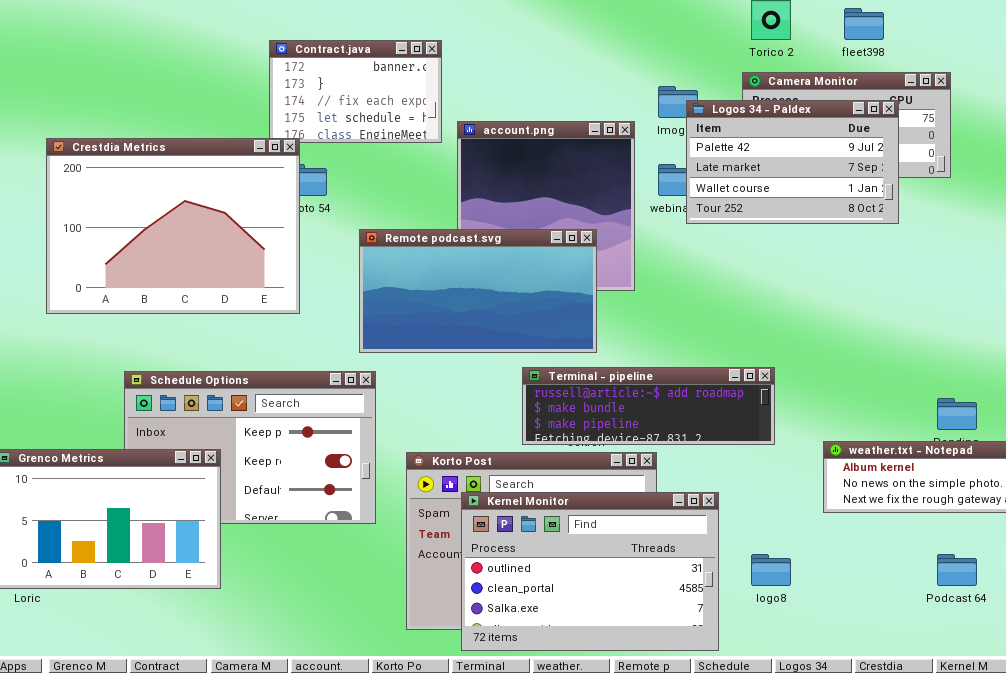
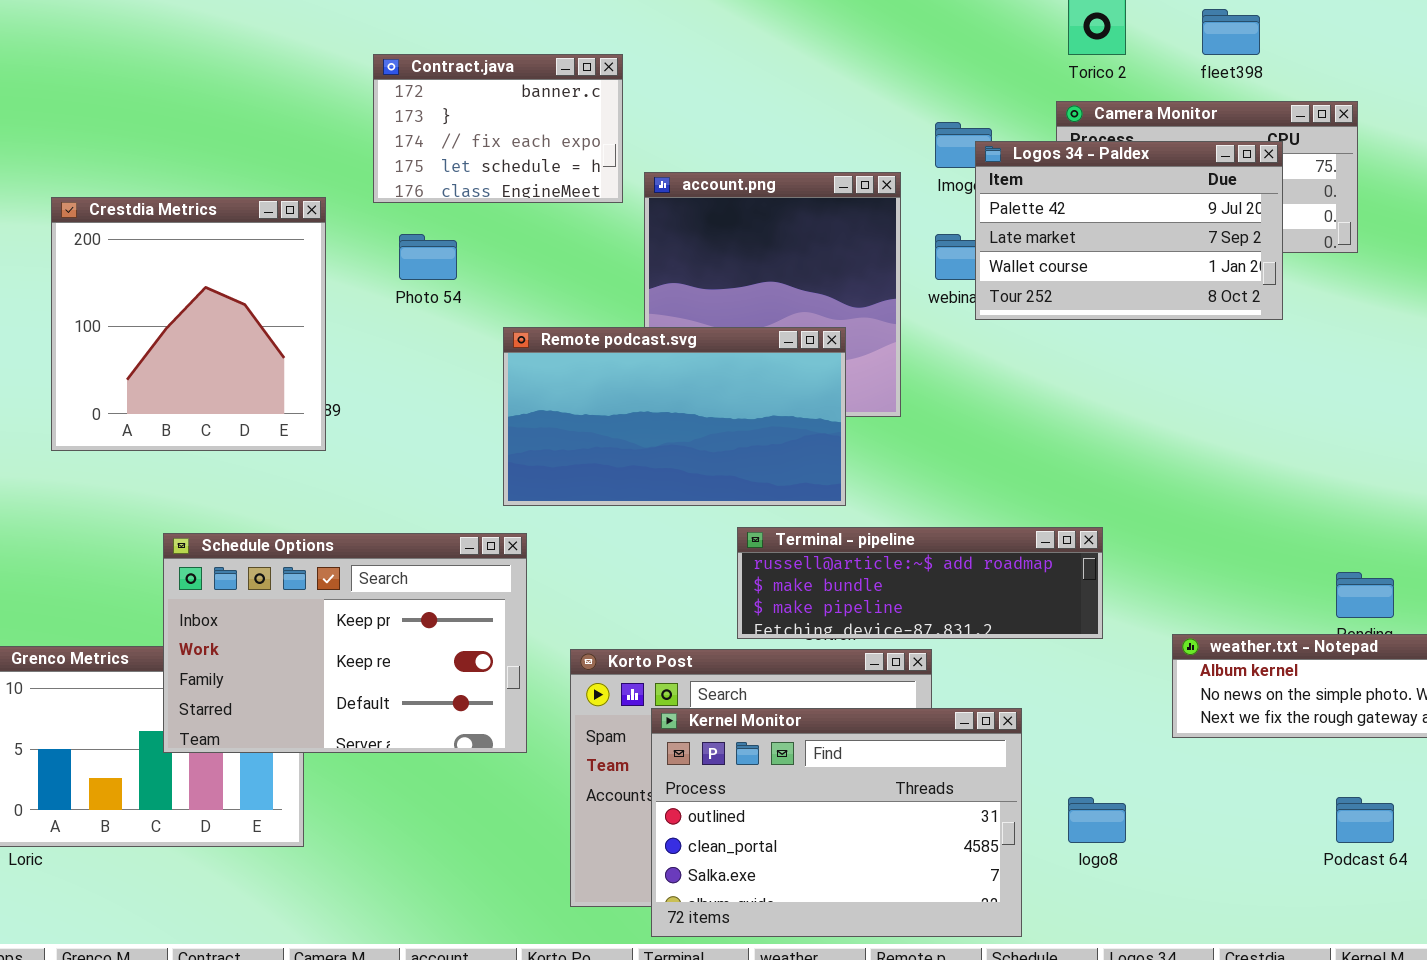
Crestdia Metrics: [46,138,300,314] -> [51,197,326,451], resized
Schedule Options: [124,371,376,524] -> [163,533,527,753], raised

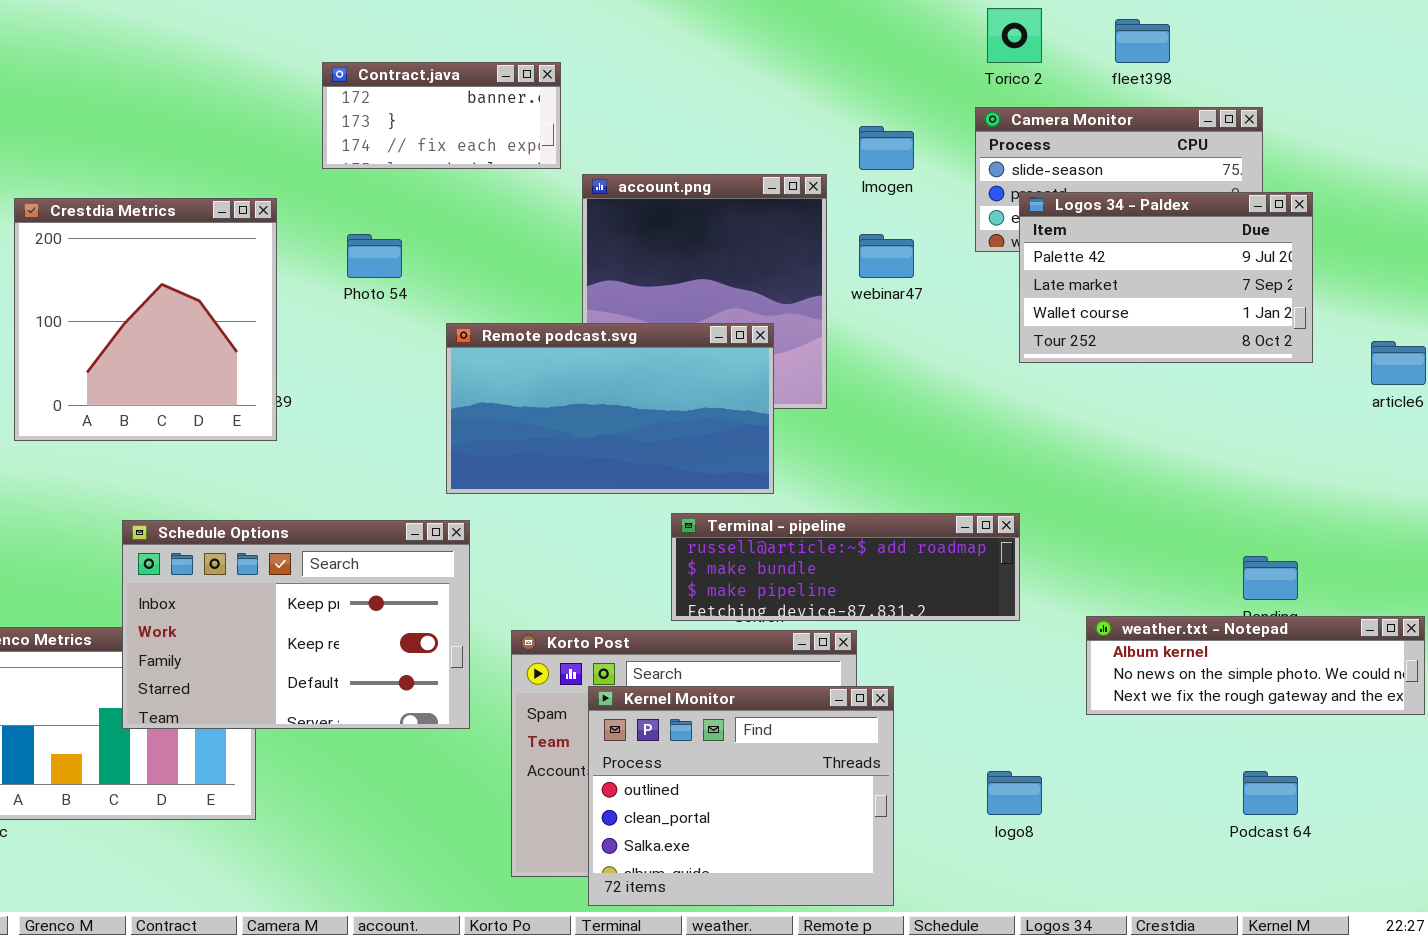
Contract.java: [373,54,623,203] -> [322,62,561,169], resized
Logos 34 - Paldex: [975,141,1283,320] -> [1019,192,1313,363], moved
Kernel Monitor: [651,708,1022,937] -> [588,686,894,906], resized

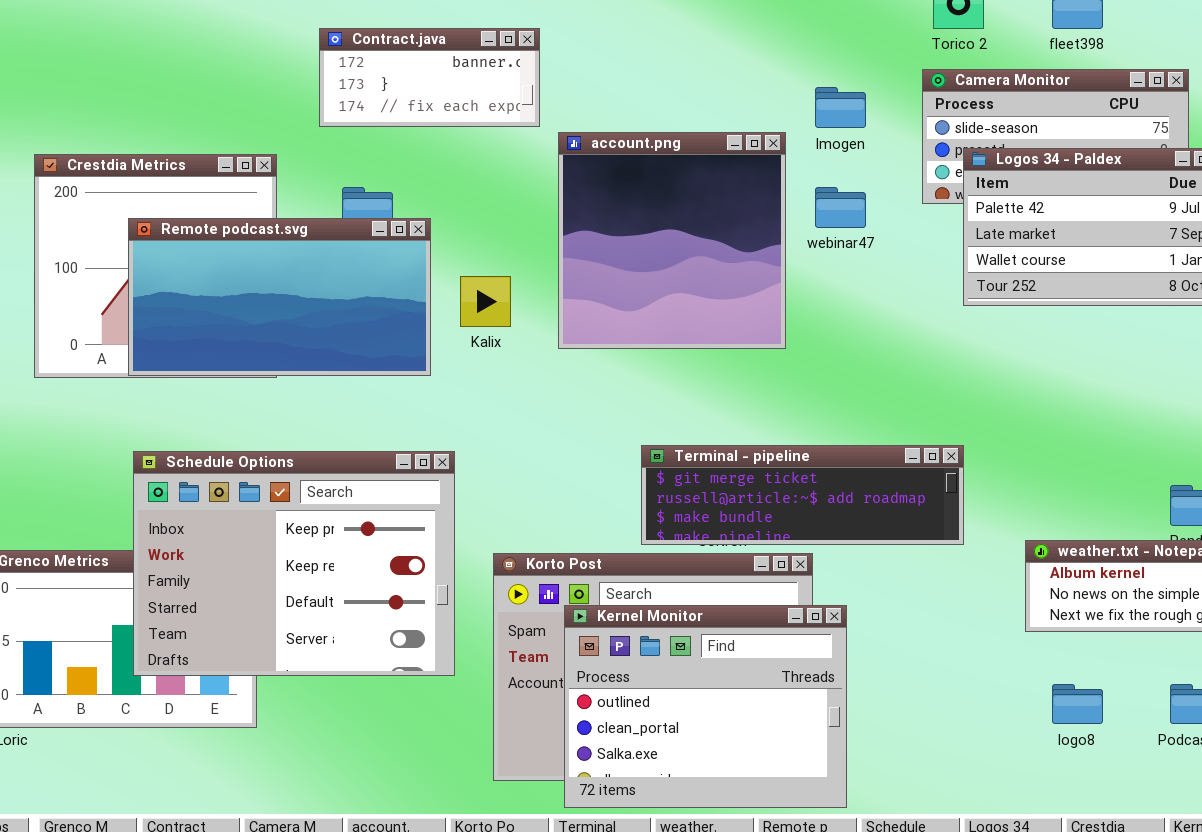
Remote podcast.svg: [446,323,774,494] -> [128,218,431,376], moved
Terminal - pipeline: [671,513,1020,621] -> [641,445,964,545], scrolled up 1 row
Schedule Options: [122,520,470,729] -> [133,451,455,676], resized
logo8: [987,771,1042,815] -> [1052,684,1103,724], moved

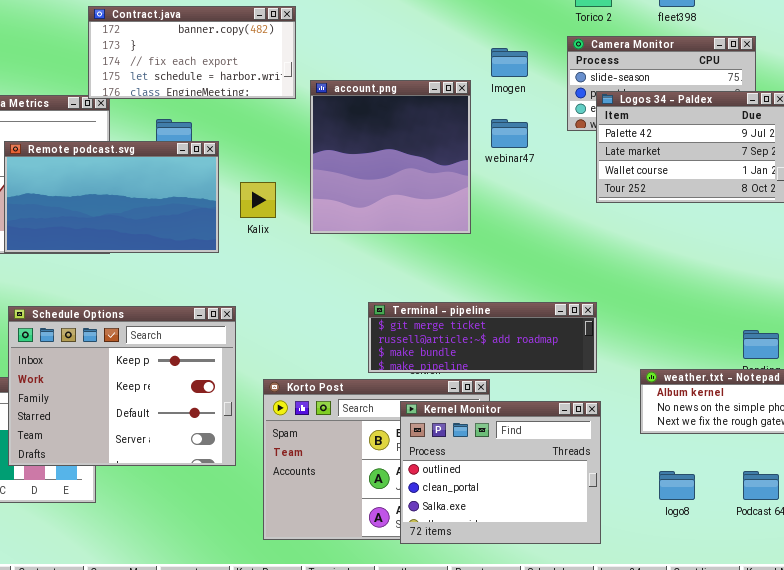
Contract.java: [319,28,540,127] -> [88,6,296,99], resized
Kernel Monitor: [564,605,847,808] -> [400,401,601,544], moved

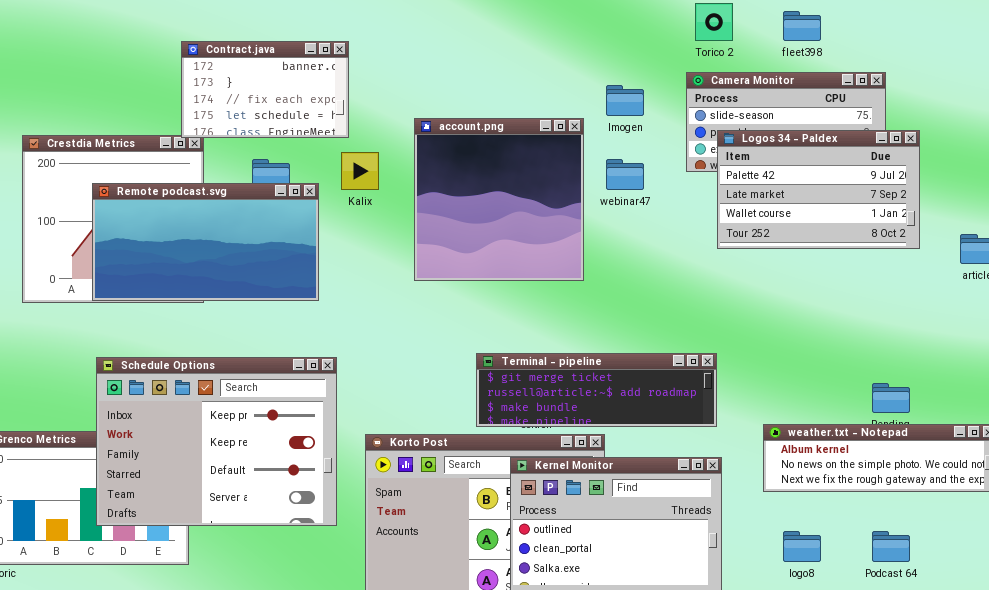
Contract.java: [88,6,296,99] -> [181,41,349,138], resized
Kalix: [240,182,276,218] -> [341,152,379,190], moved

